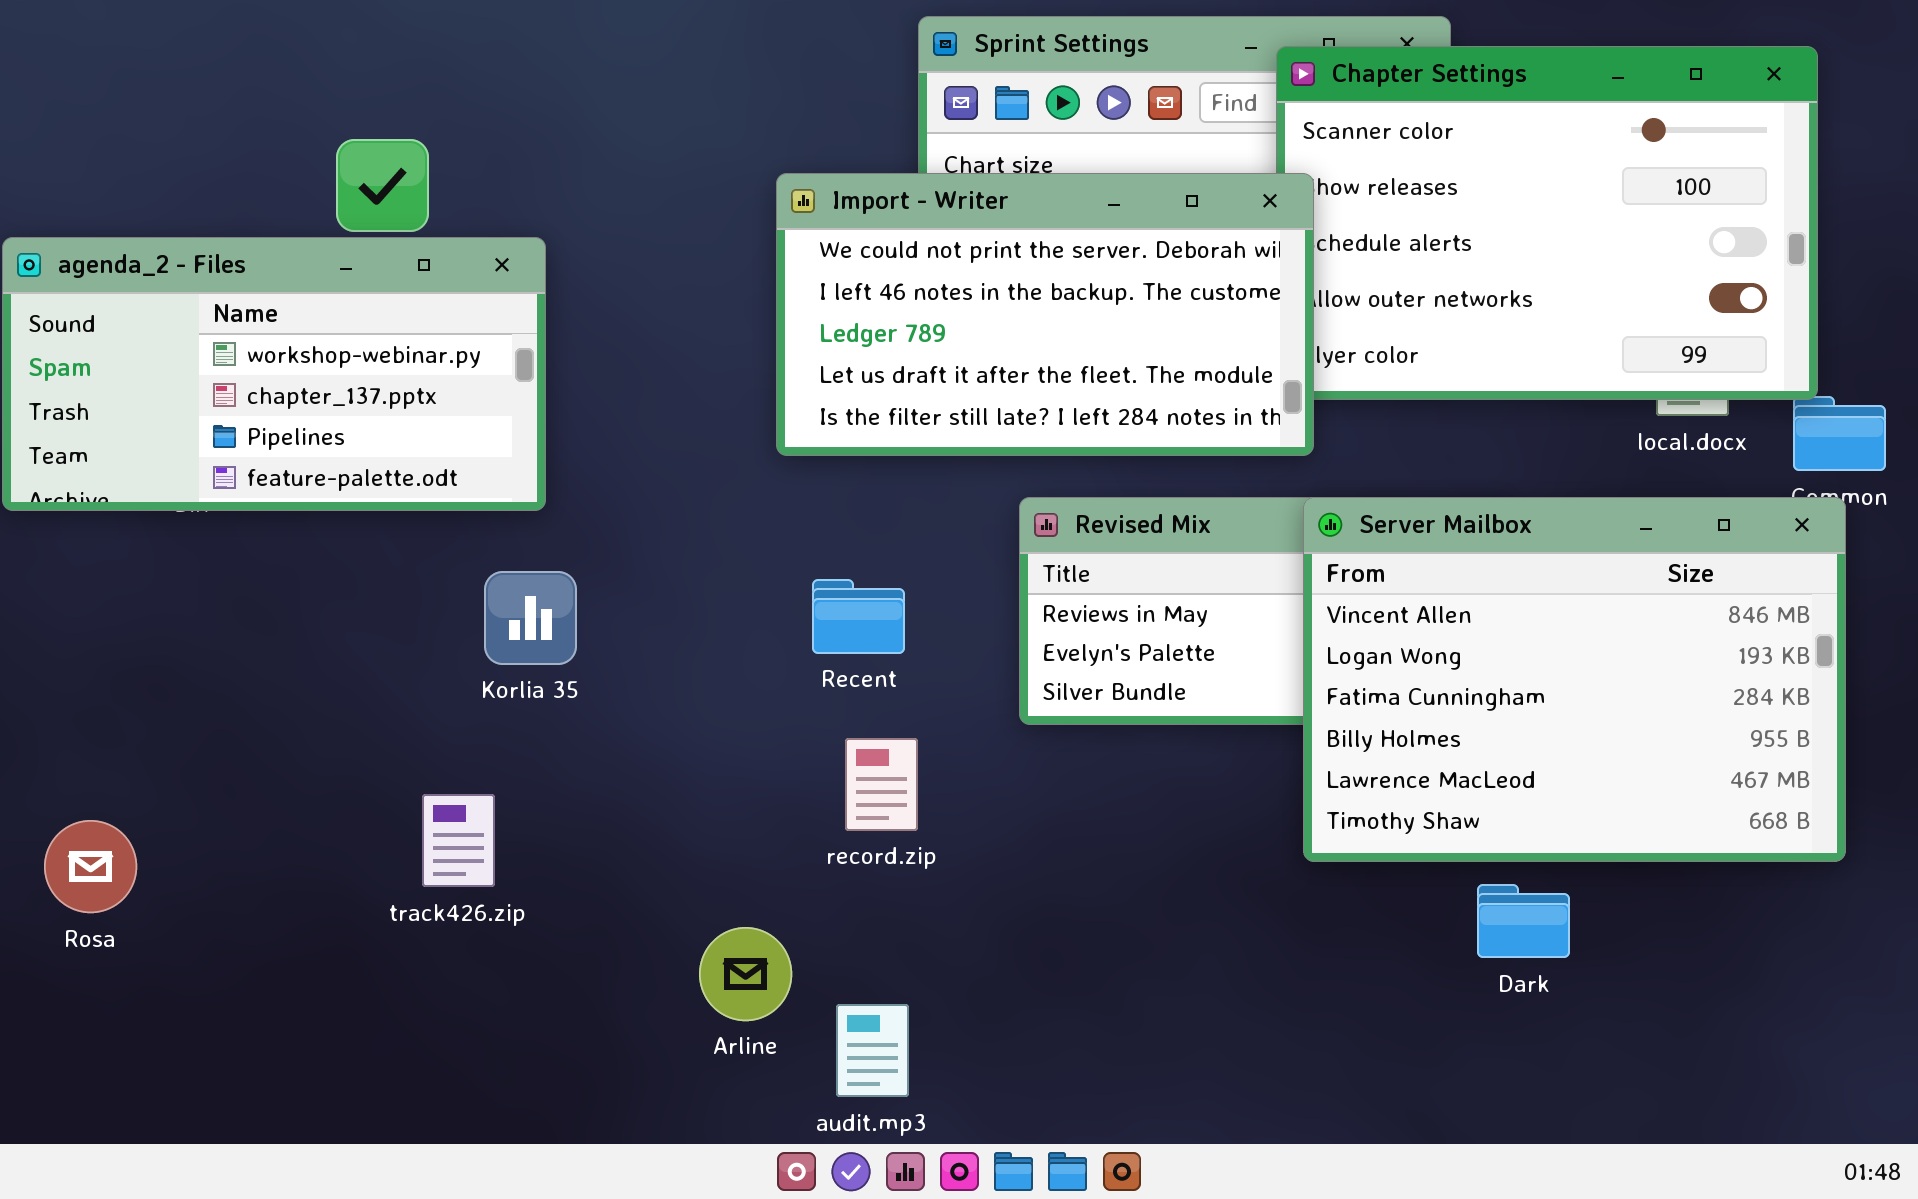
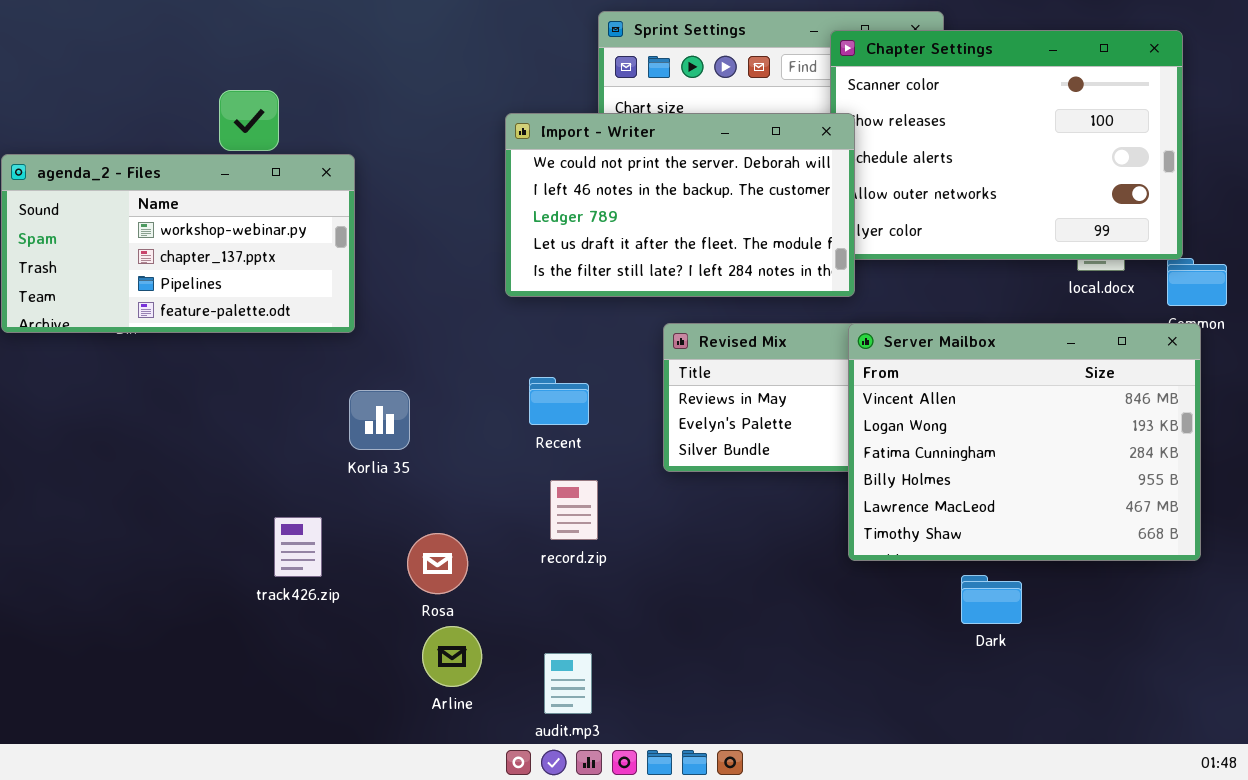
Korlia 35: [484,571,577,665] -> [349,390,410,450], moved
Rosa: [44,820,137,913] -> [407,533,468,594], moved
Arline: [699,927,792,1021] -> [422,626,482,687], moved

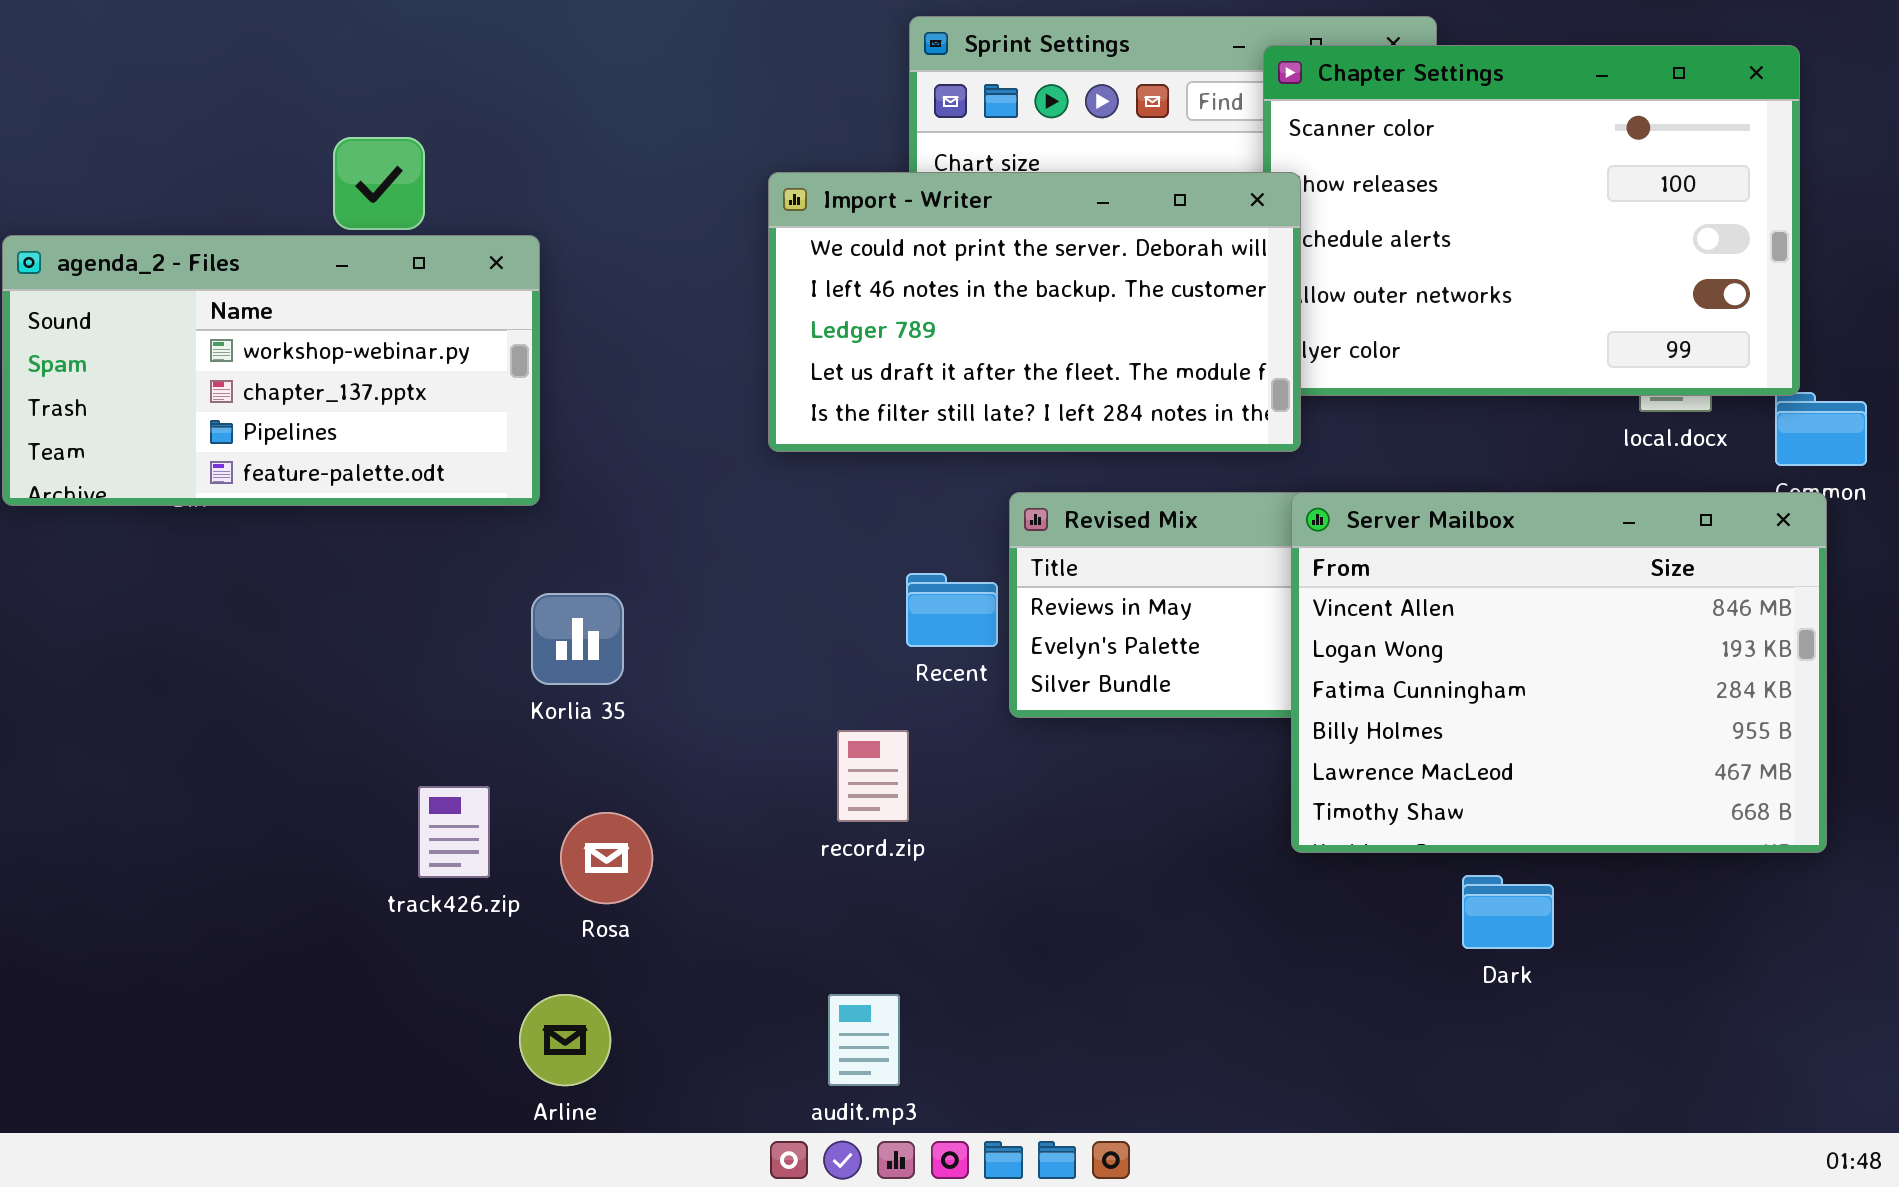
Recent: [529,377,589,425] -> [906,573,998,647], moved
Rosa: [407,533,468,594] -> [560,812,653,904], moved
Arline: [422,626,482,687] -> [519,994,611,1086], moved

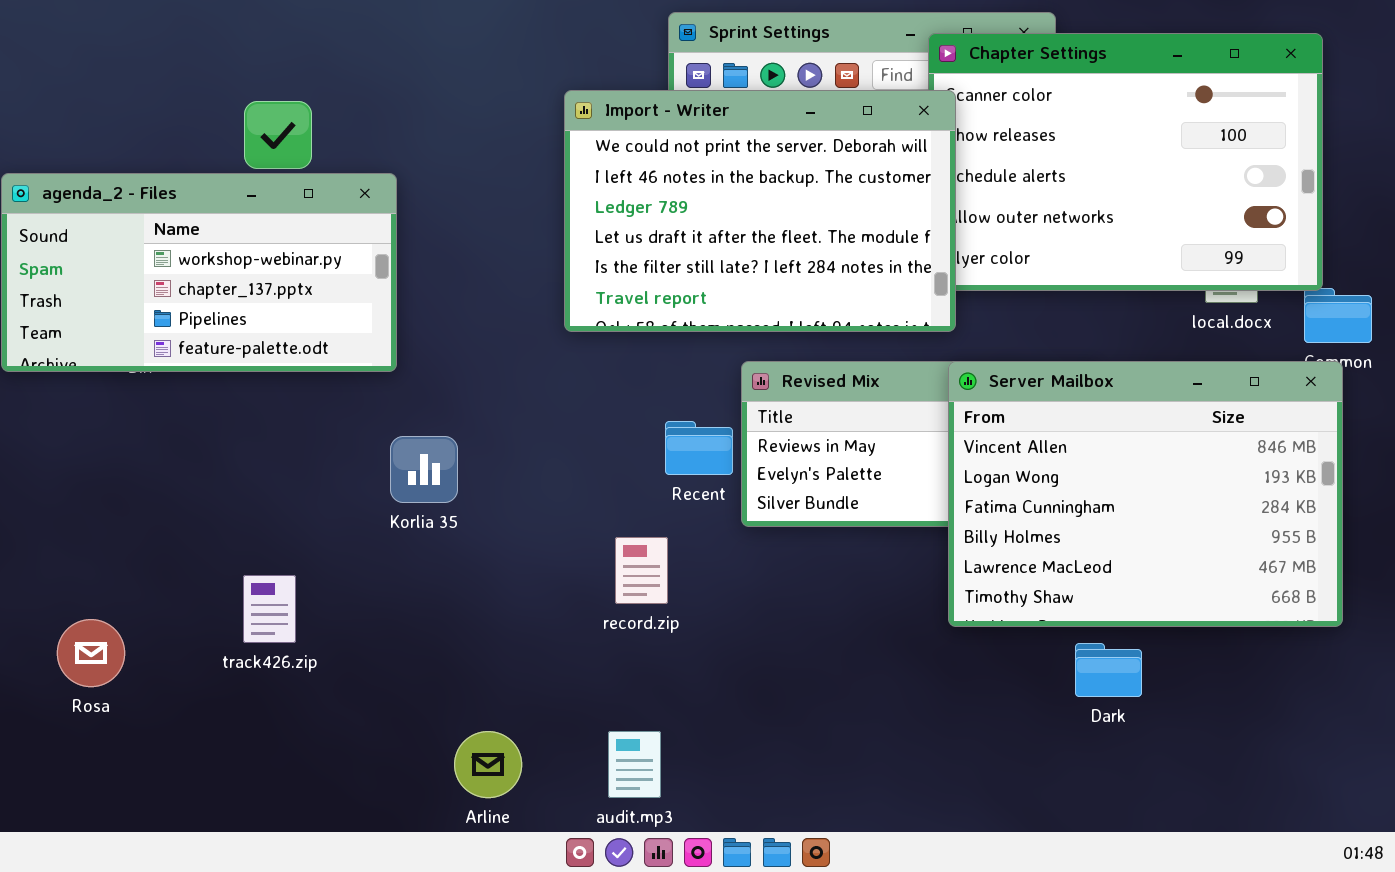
Import - Writer: [768,172,1301,452] -> [564,90,956,332], resized
track426.zip: [418,786,490,878] -> [243,575,296,643], moved
Rosa: [560,812,653,904] -> [57,619,125,687], moved
Arline: [519,994,611,1086] -> [454,731,522,798], moved

